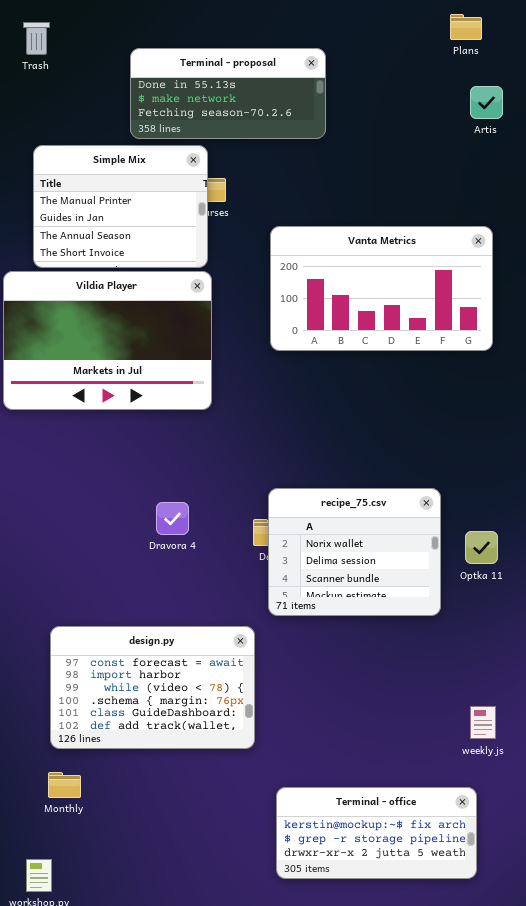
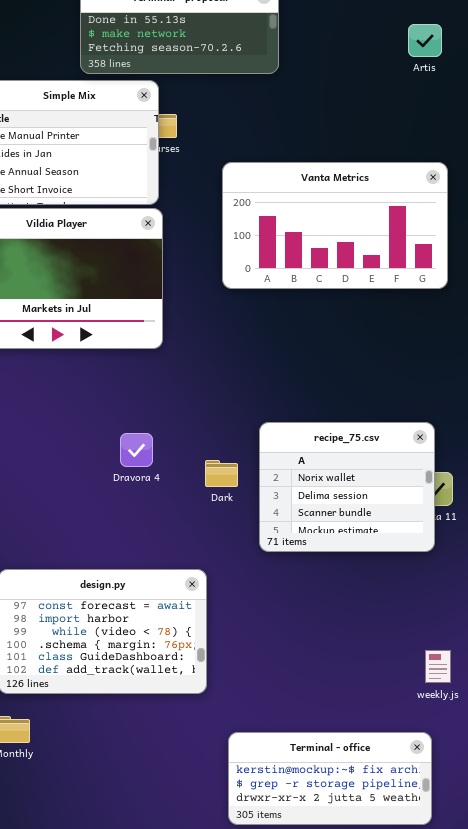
Artis: [470,86,503,119] -> [408,24,442,57], moved
recipe_75.csv: [268,488,441,616] -> [259,422,435,552], moved
Dravora 4: [156,502,189,535] -> [120,433,153,467], moved

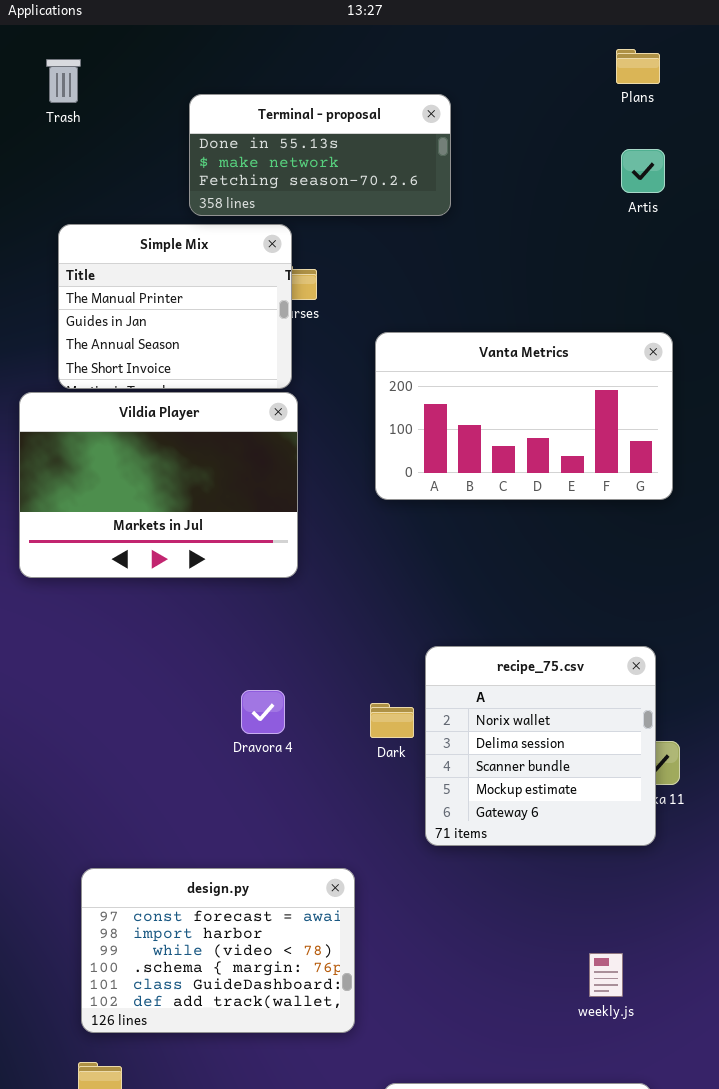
recipe_75.csv: [259,422,435,552] -> [425,646,656,846], resized
Dark: [205,460,238,487] -> [370,703,414,738], moved
weekly.js: [425,650,451,683] -> [589,953,623,997], moved

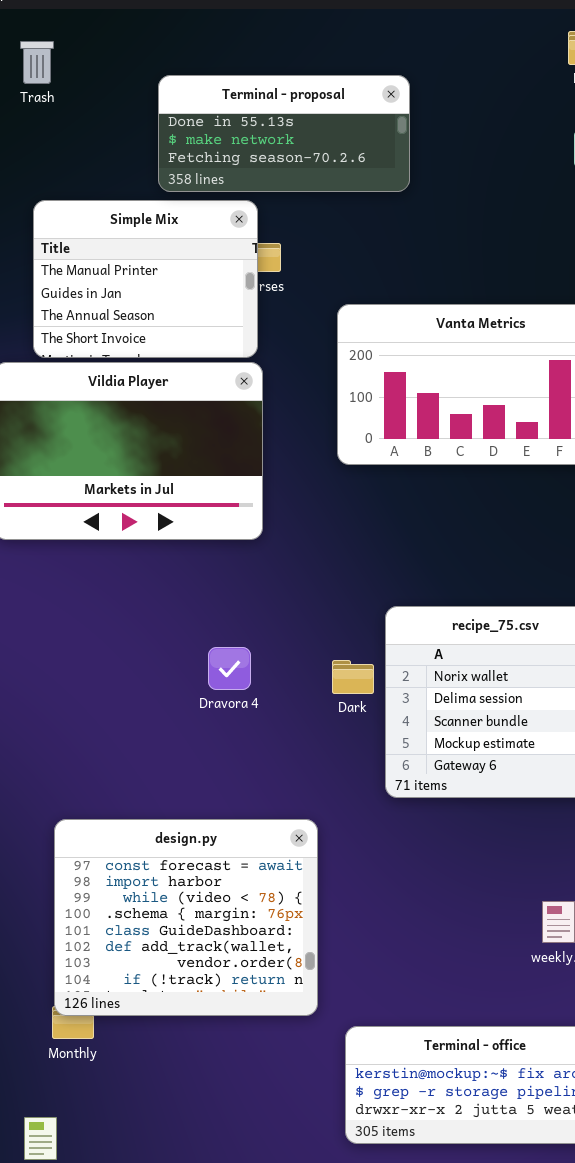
design.py: [81,868,355,1033] -> [54,819,318,1016], resized

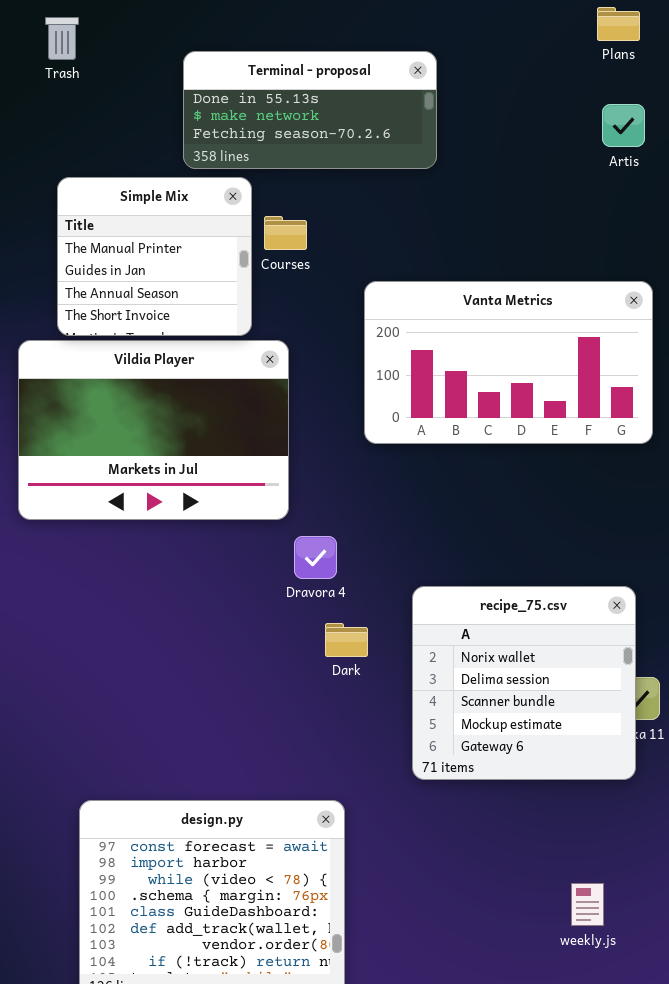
Simple Mix: [33,200,258,358] -> [57,177,252,336], resized
Dravora 4: [208,647,251,690] -> [294,536,337,579], moved
Dark: [332,660,374,694] -> [325,623,368,657], moved

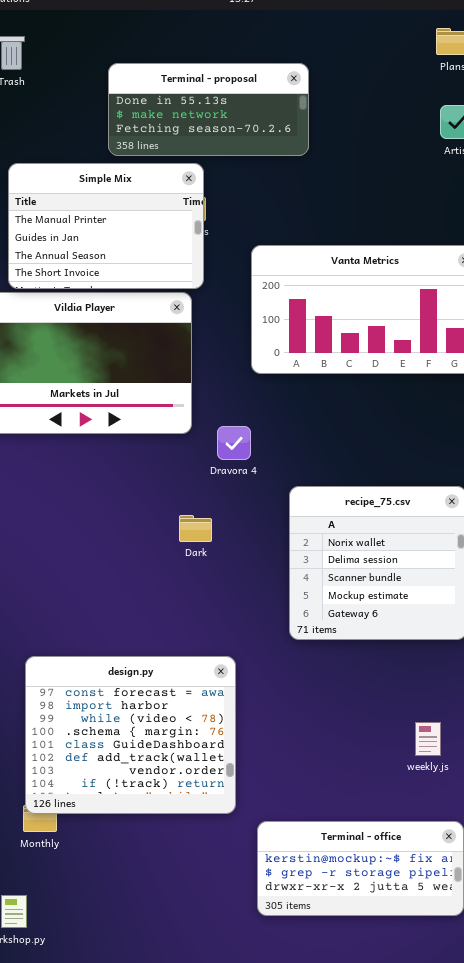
Simple Mix: [57,177,252,336] -> [8,163,204,289], resized
Dravora 4: [294,536,337,579] -> [217,426,251,460], moved
Dark: [325,623,368,657] -> [179,515,212,542], moved

